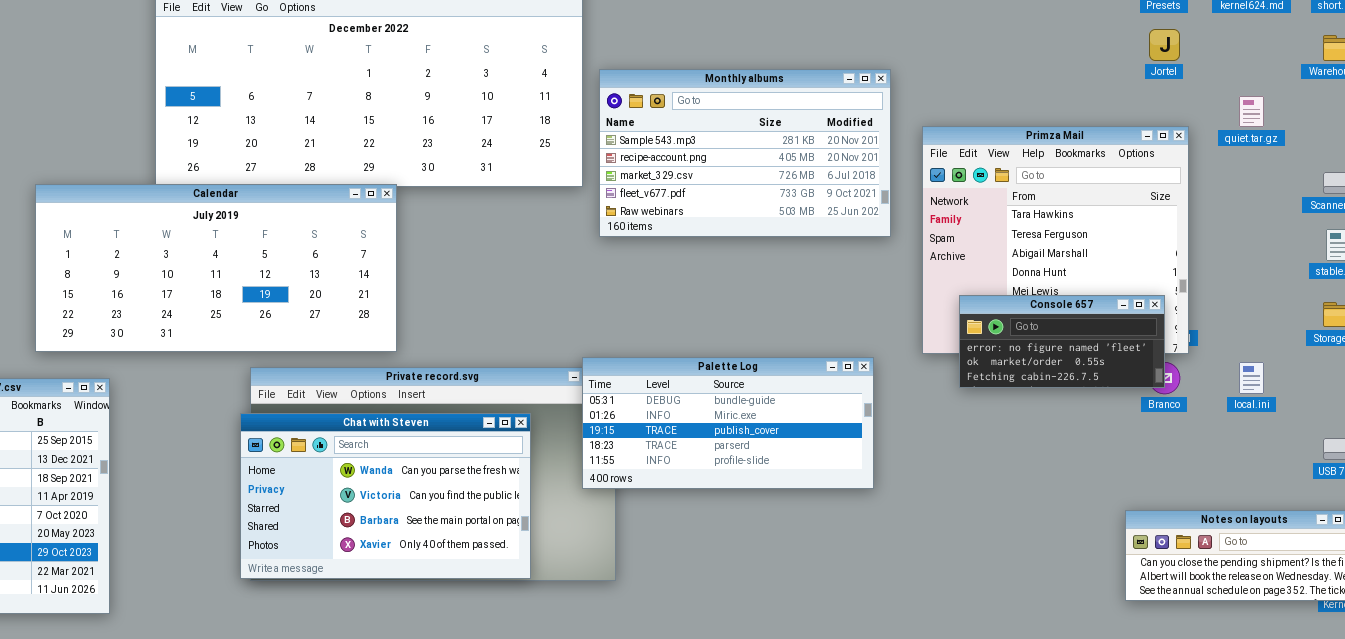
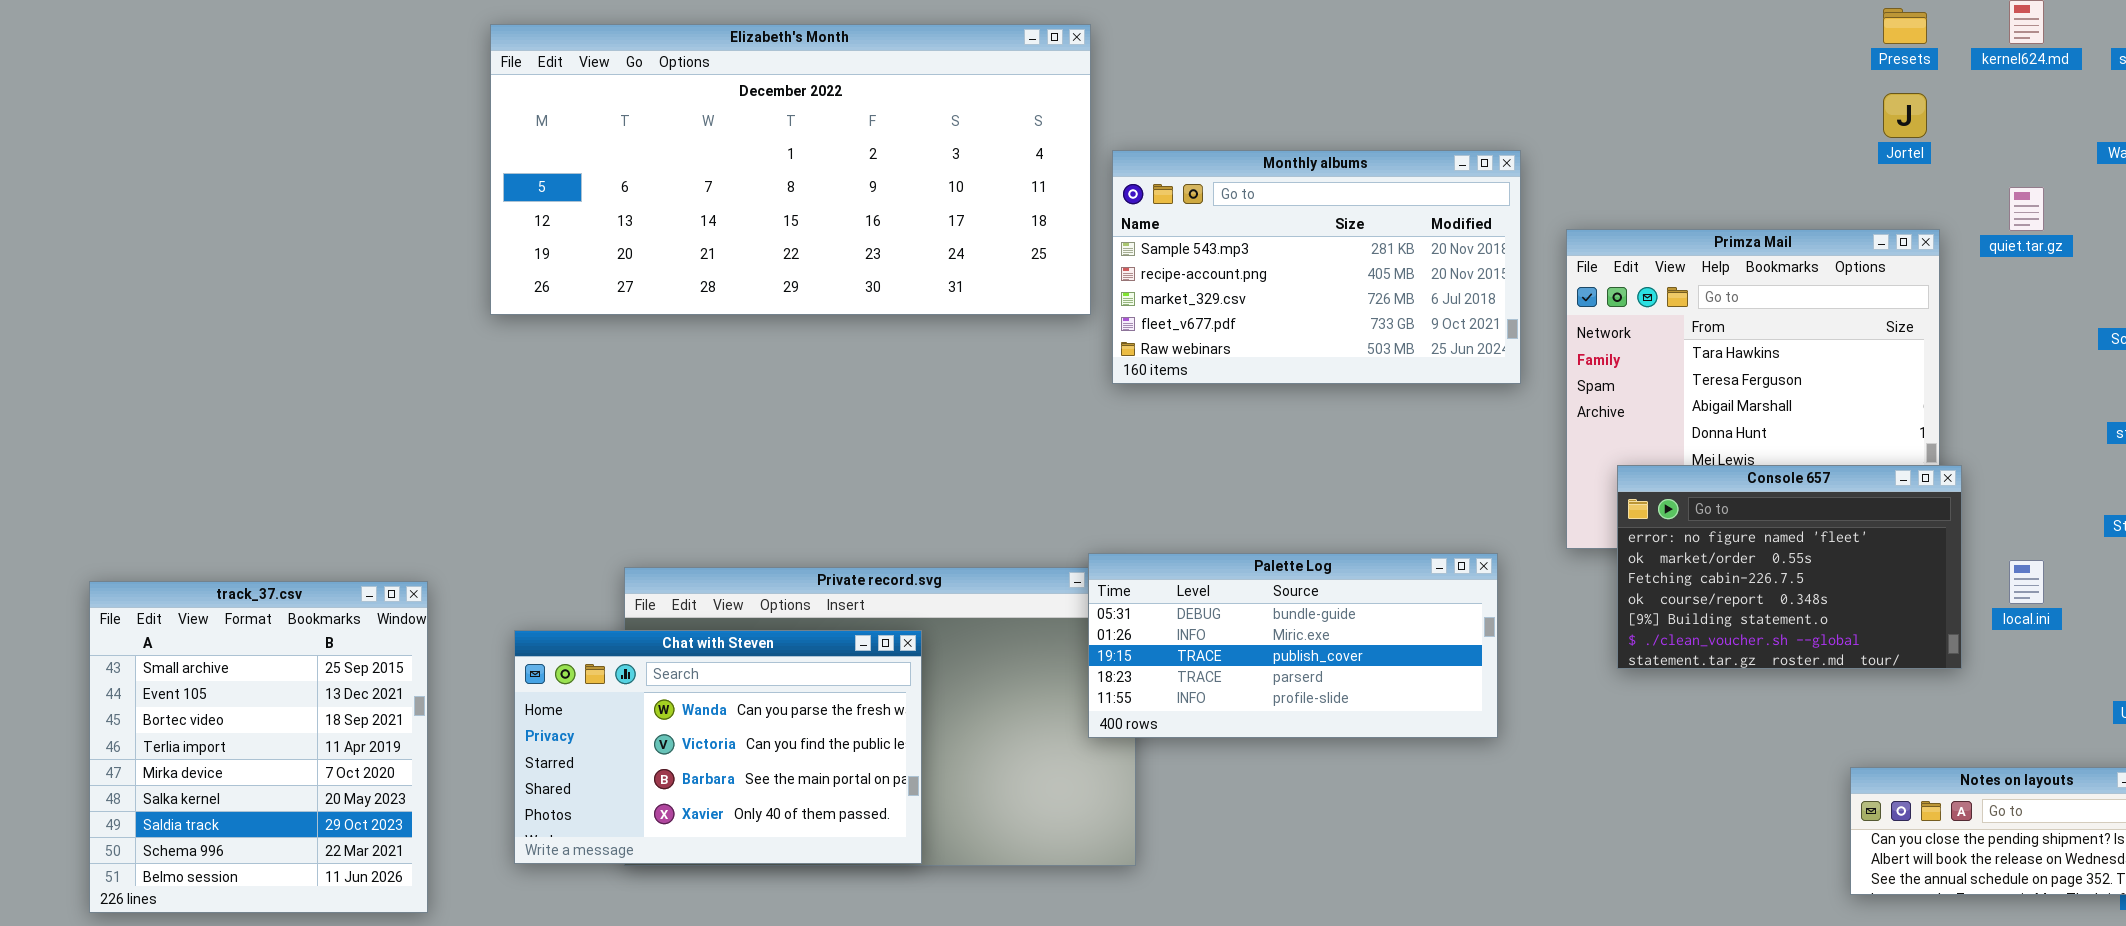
Calendar: [35,184,397,352] -> none, closed
Console 657: [959,295,1165,388] -> [1617,465,1962,669], resized
Chat with Steven: [240,413,531,579] -> [514,630,922,864], moved

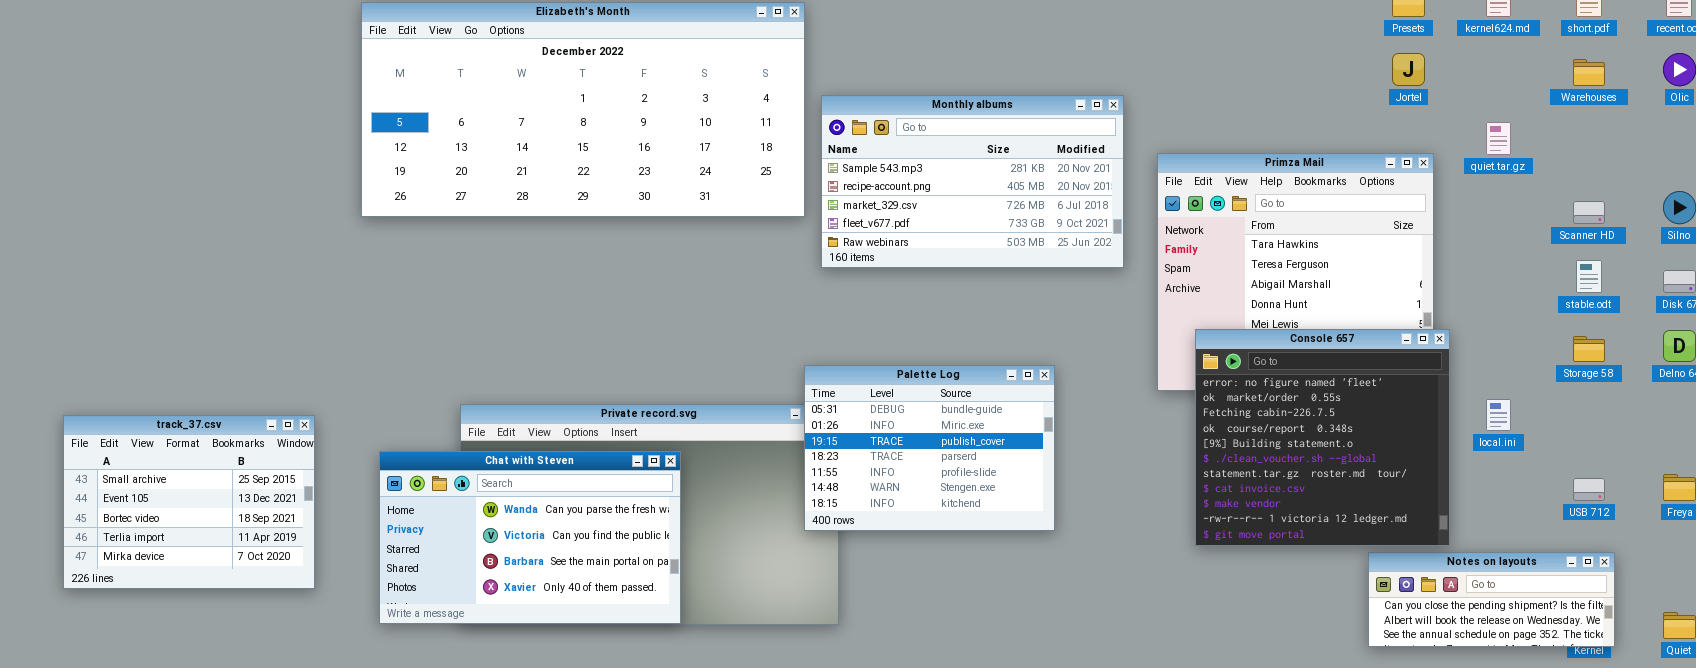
Console 657: [1617,465,1962,669] -> [1195,329,1450,546], resized
Palette Log: [1088,553,1498,738] -> [804,365,1055,531], resized
track_37.csv: [89,581,428,913] -> [63,415,315,589], resized

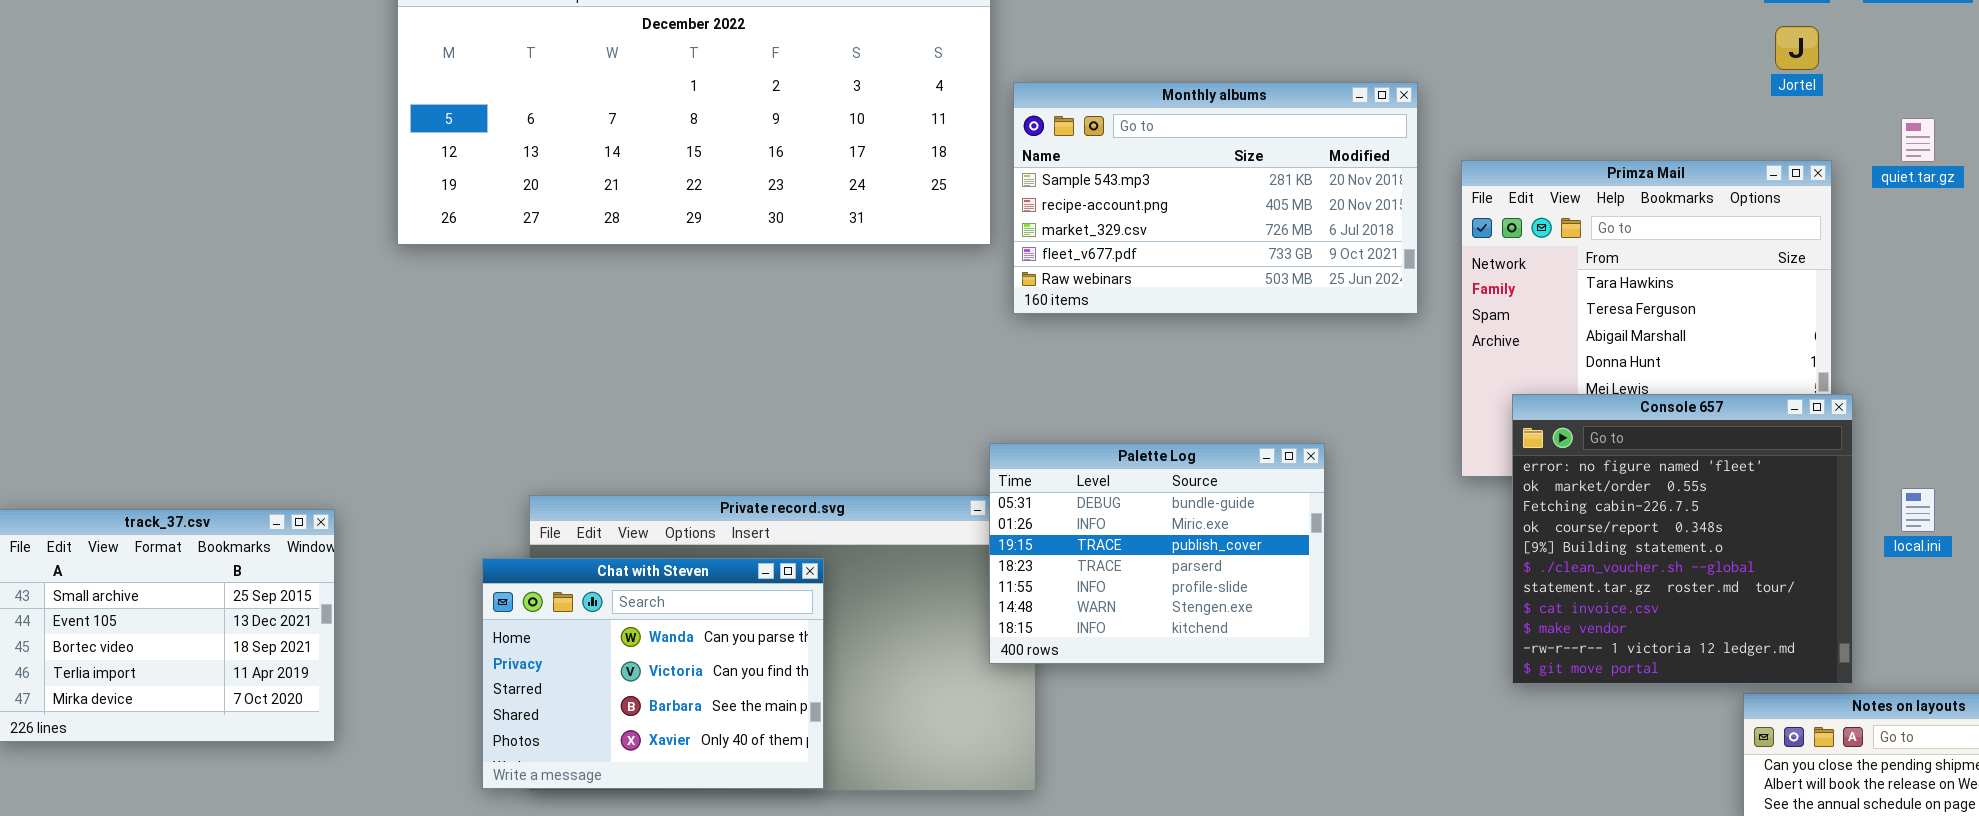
Chat with Steven: [379,451,681,624] -> [482,558,824,789], resized

